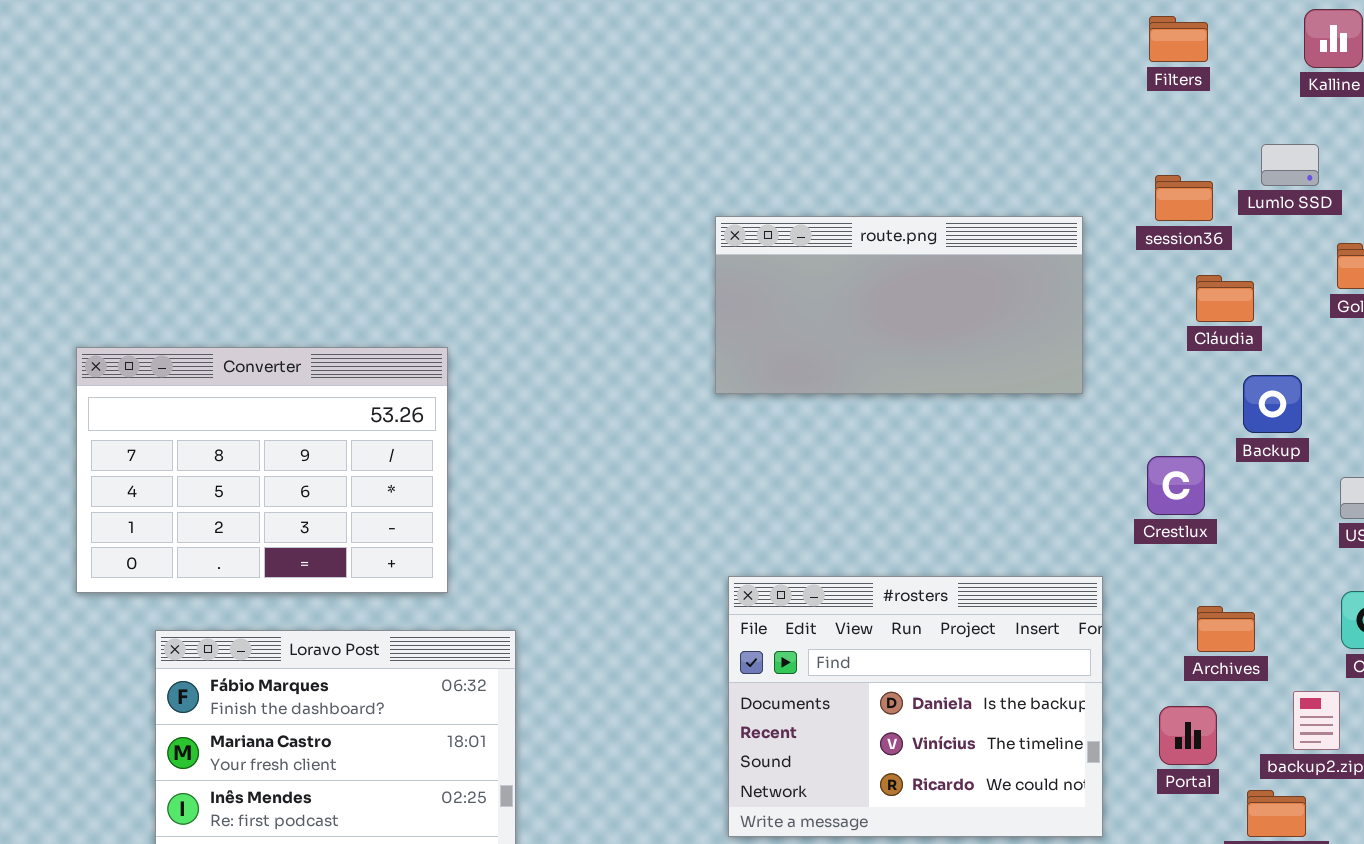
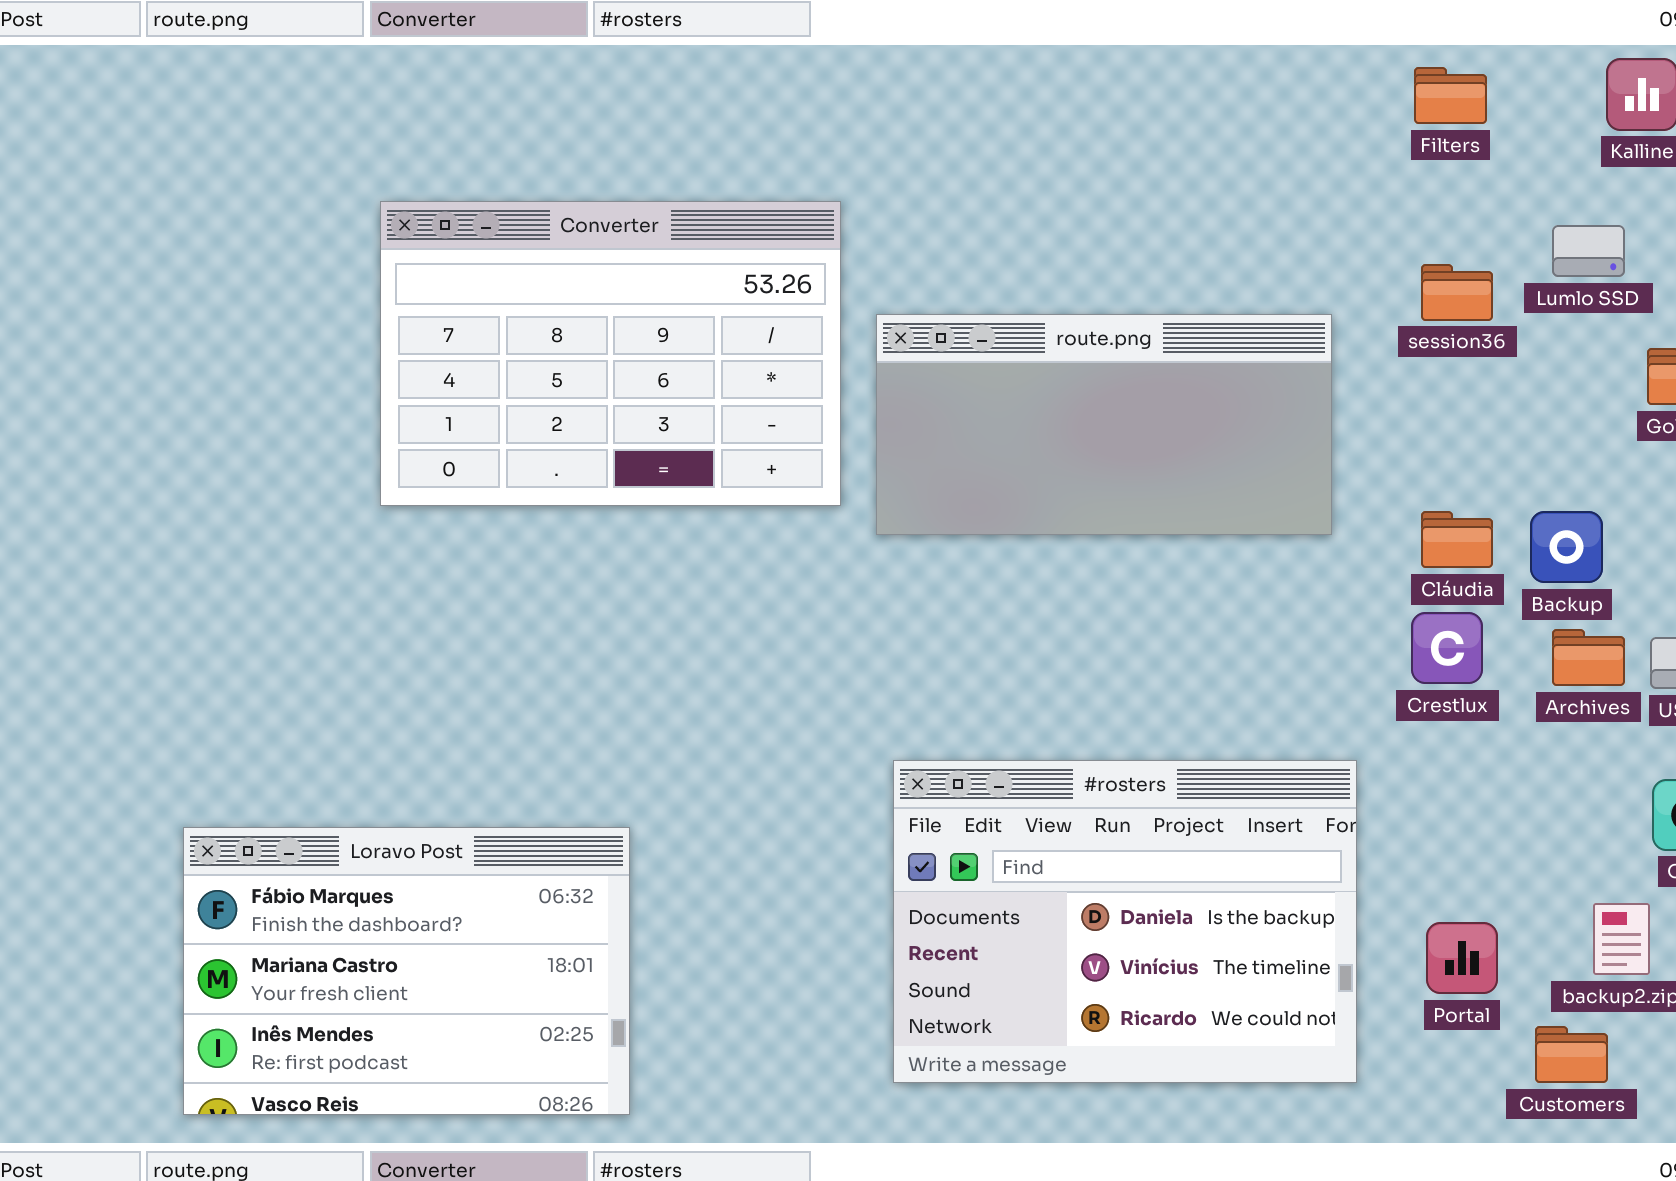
Cláudia: [1196,275,1254,322] -> [1421,511,1493,568], moved
Converter: [76,347,448,593] -> [380,201,841,506], moved
Archives: [1197,606,1255,652] -> [1552,629,1625,686], moved

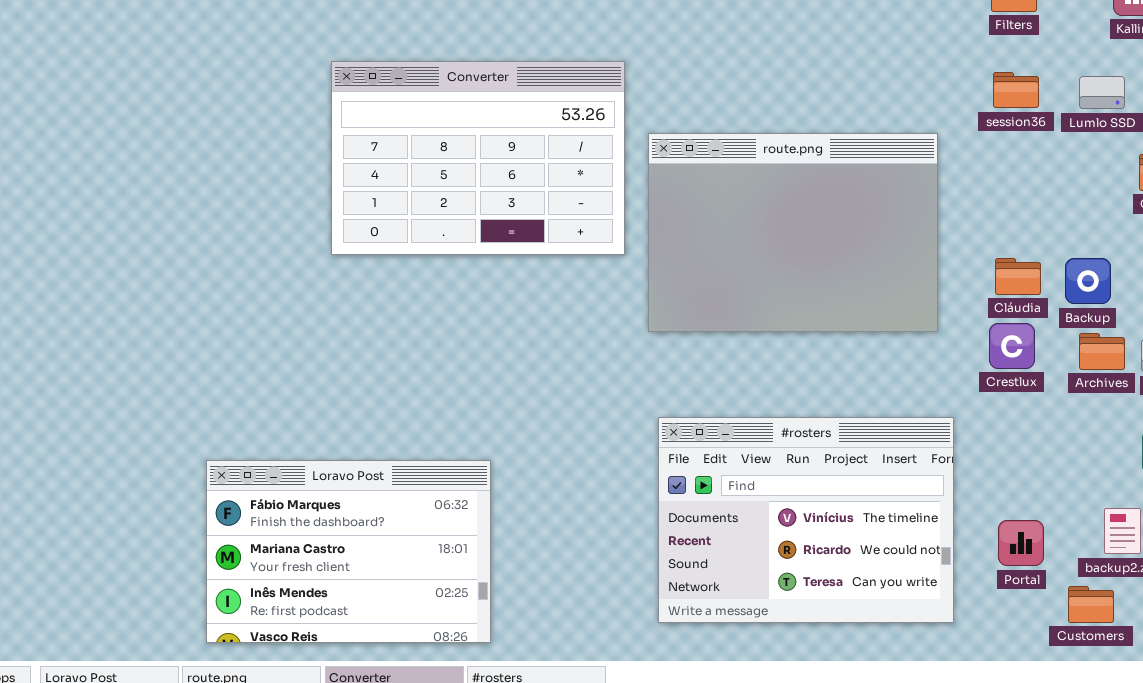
session36: [1421,264,1493,321] -> [993,72,1039,108], moved
route.png: [876,314,1332,535] -> [648,133,938,332], resized
#rosters: [893,760,1357,1083] -> [658,417,954,623], scrolled down 1 row

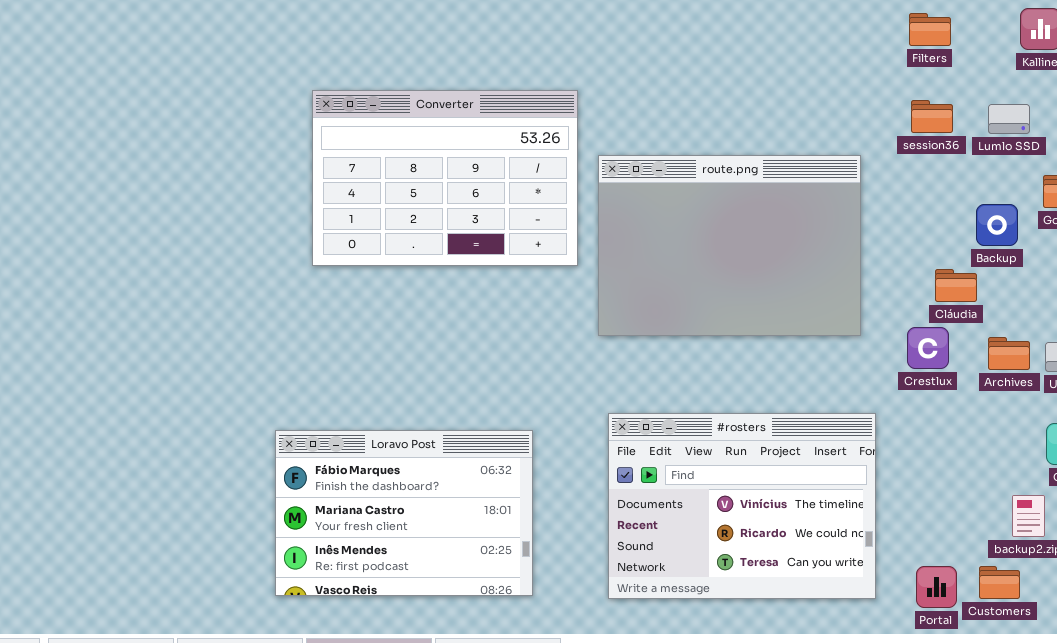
Cláudia: [995,258,1041,295] -> [935,269,977,302], moved
Backup: [1065,258,1111,304] -> [976,204,1018,246], moved
Loravo Post: [206,460,491,643] -> [275,430,533,596], moved
Portal: [998,520,1044,566] -> [916,566,957,608], moved

